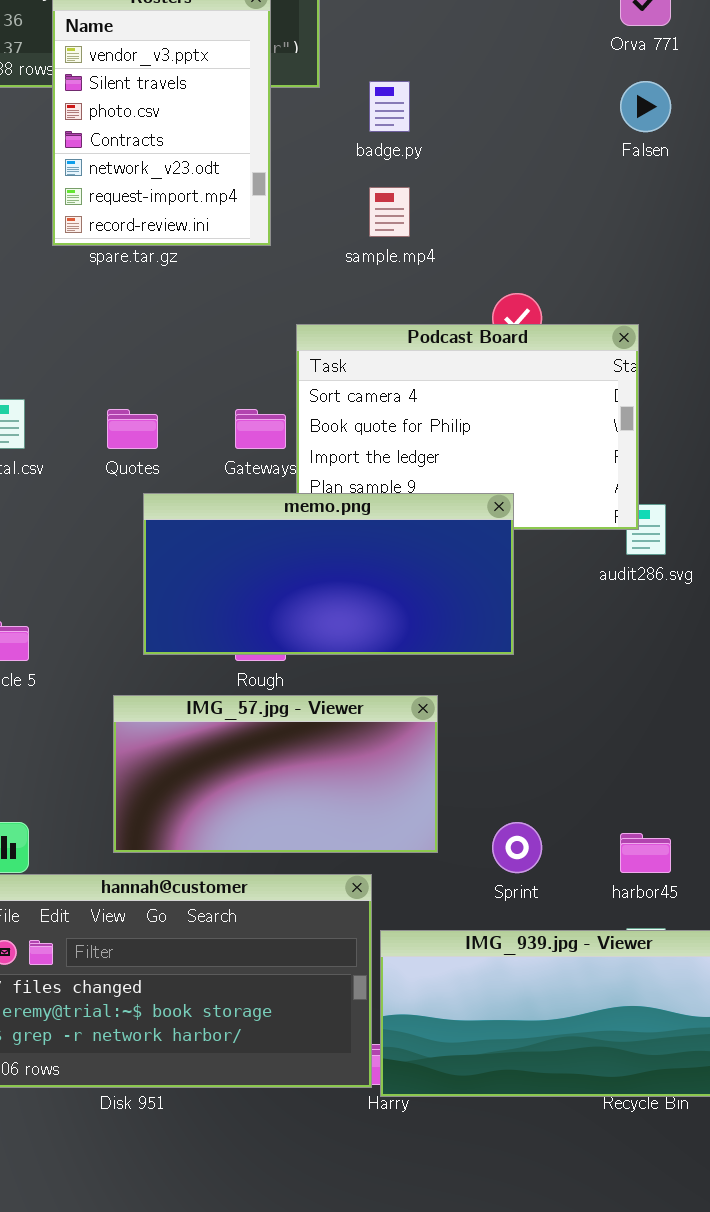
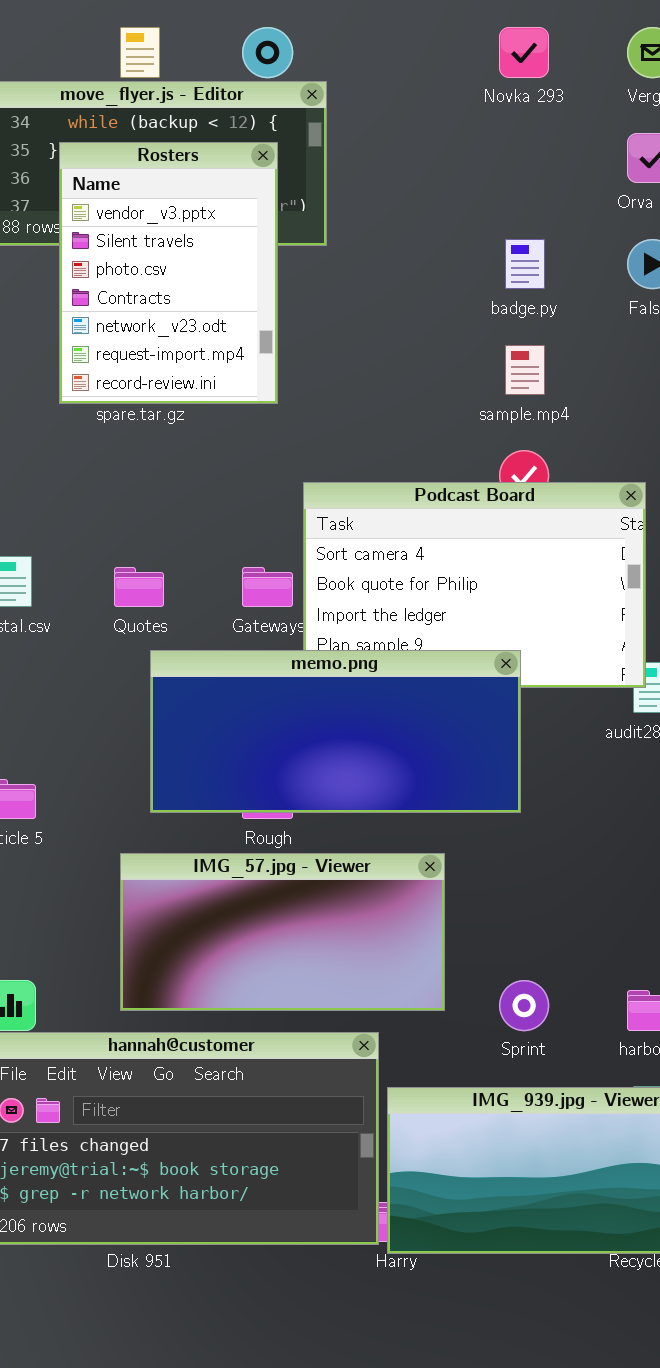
badge.py: [369,81,410,132] -> [505,239,545,289], moved
sample.mp4: [369,187,410,237] -> [505,345,545,395], moved

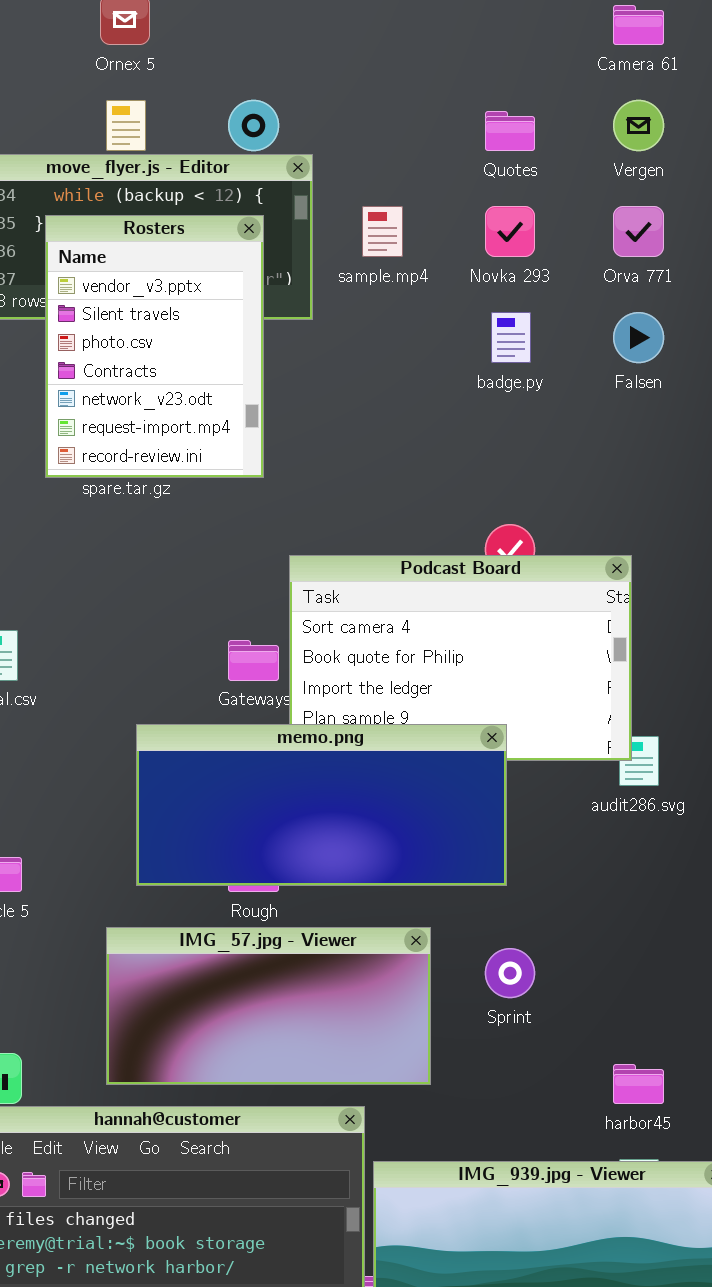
Novka 293: [499,27,549,78] -> [485,206,535,257], moved
sample.mp4: [505,345,545,395] -> [362,206,403,257], moved
Quotes: [114,567,164,607] -> [485,111,535,151], moved
Sprint: [499,980,549,1031] -> [485,948,535,998], moved

